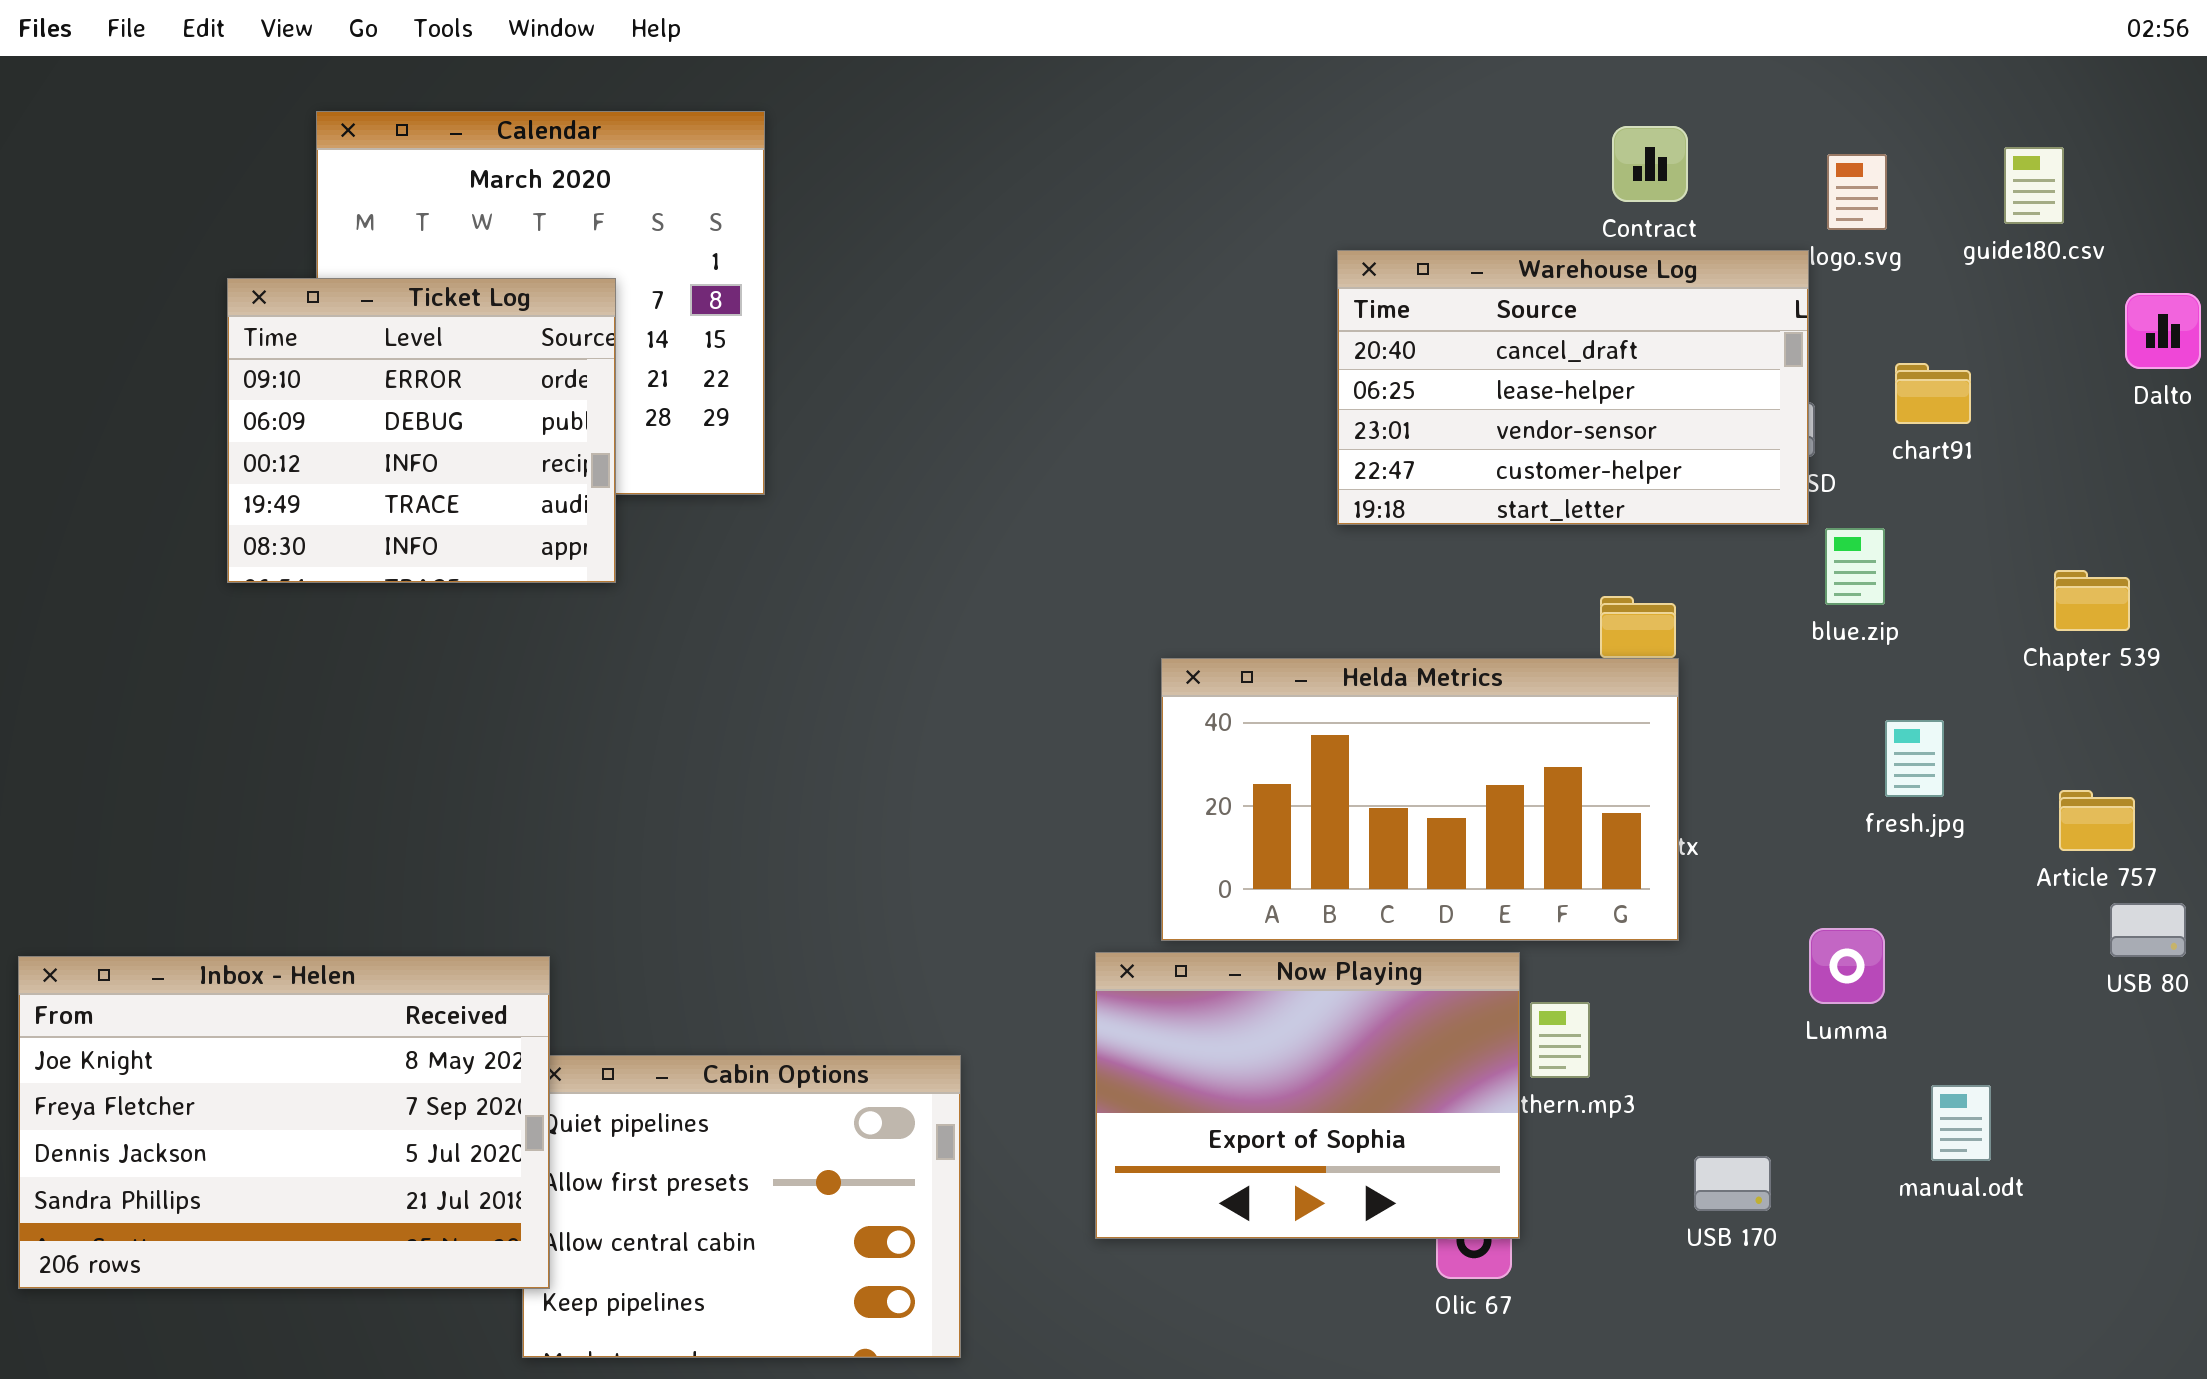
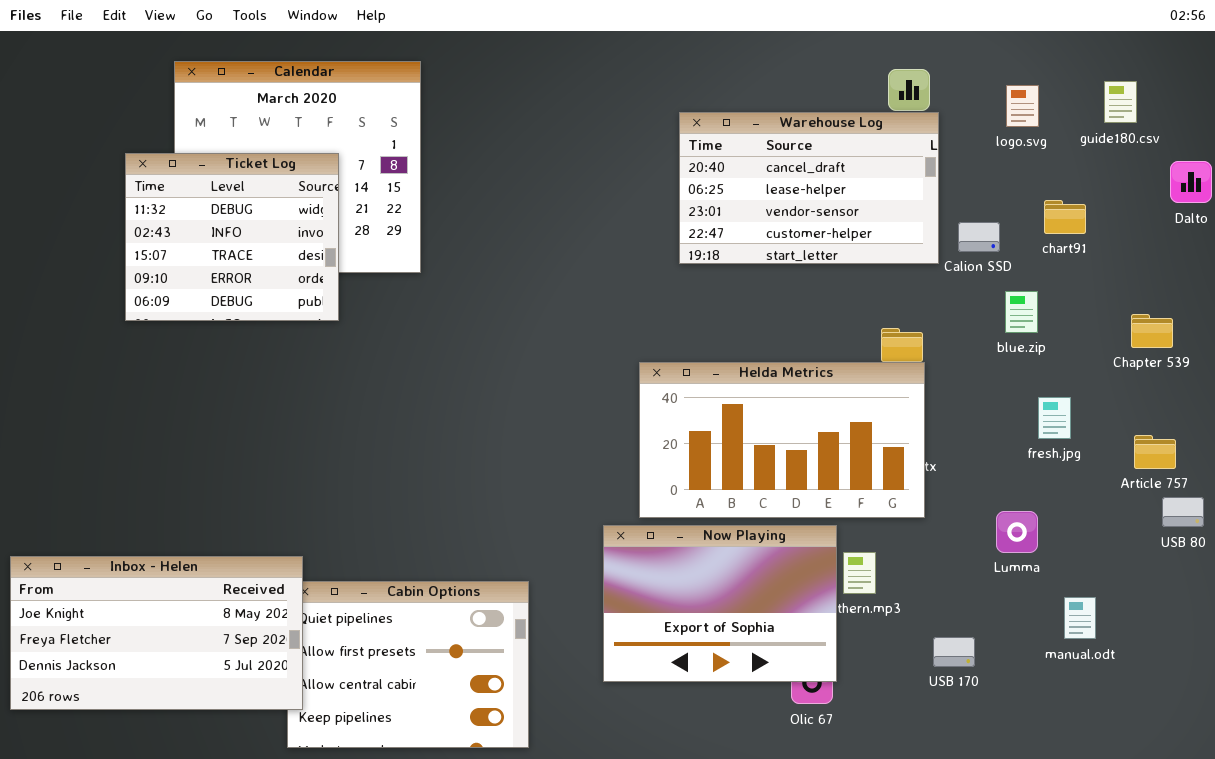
Warehouse Log: [1337,250,1809,525] -> [679,112,939,264], moved
Ticket Log: [227,278,616,583] -> [125,153,339,321], scrolled up 3 rows
Inbox - Helen: [18,956,550,1289] -> [10,556,303,710], resized

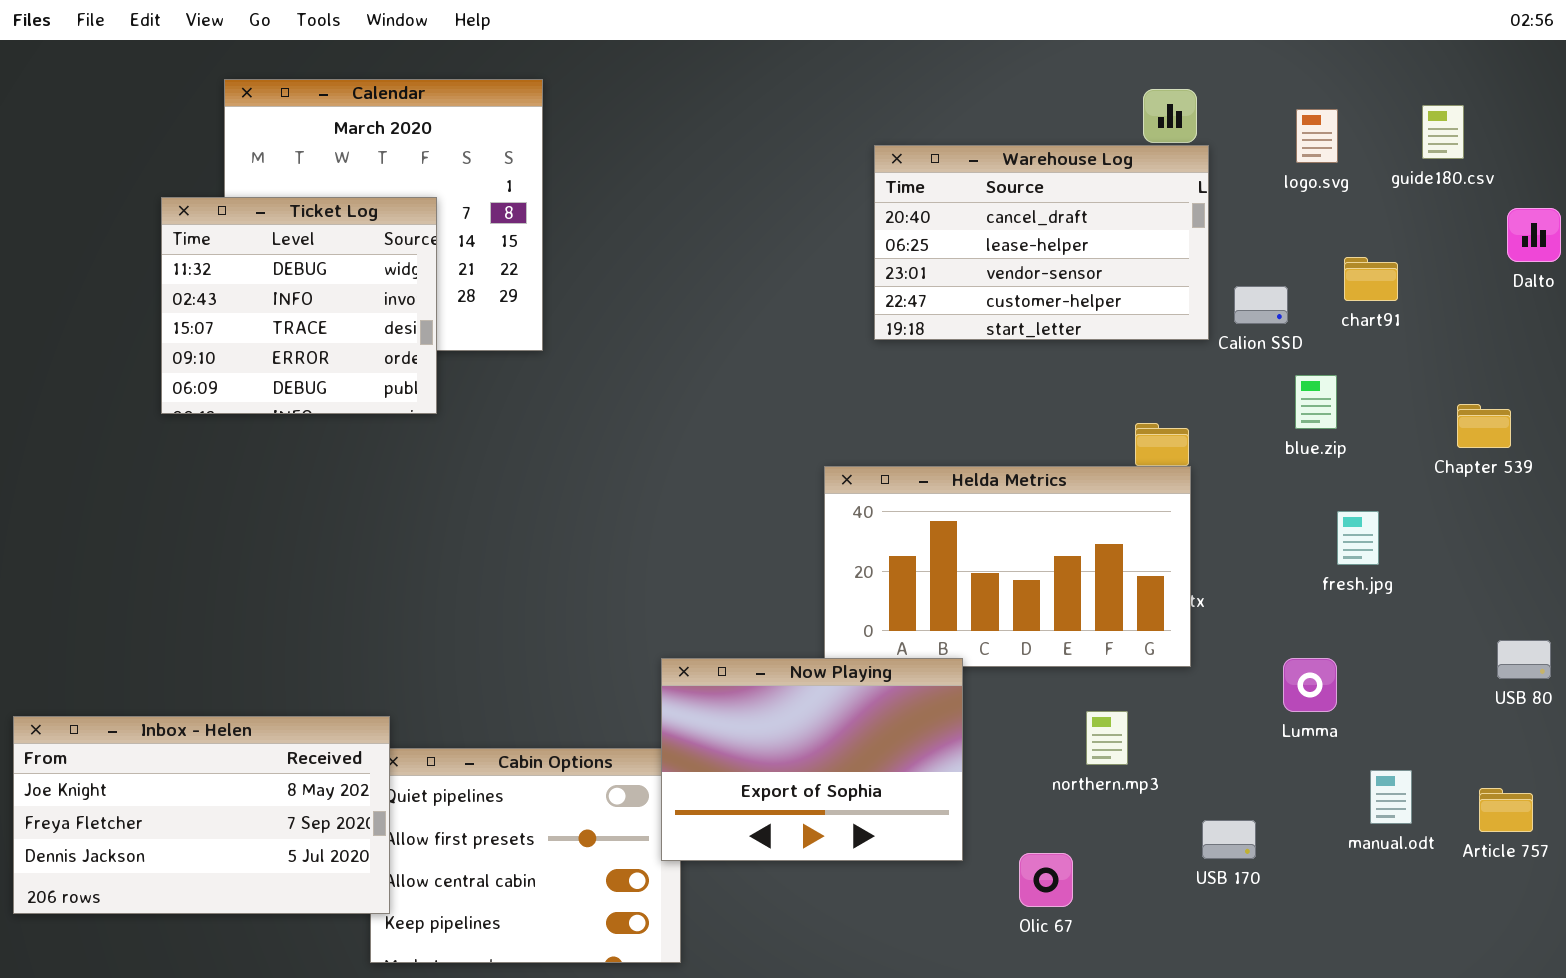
Article 757: [1134,435,1176,469] -> [1479,788,1533,832], moved
Now Playing: [603,525,837,682] -> [661,658,963,861], moved

